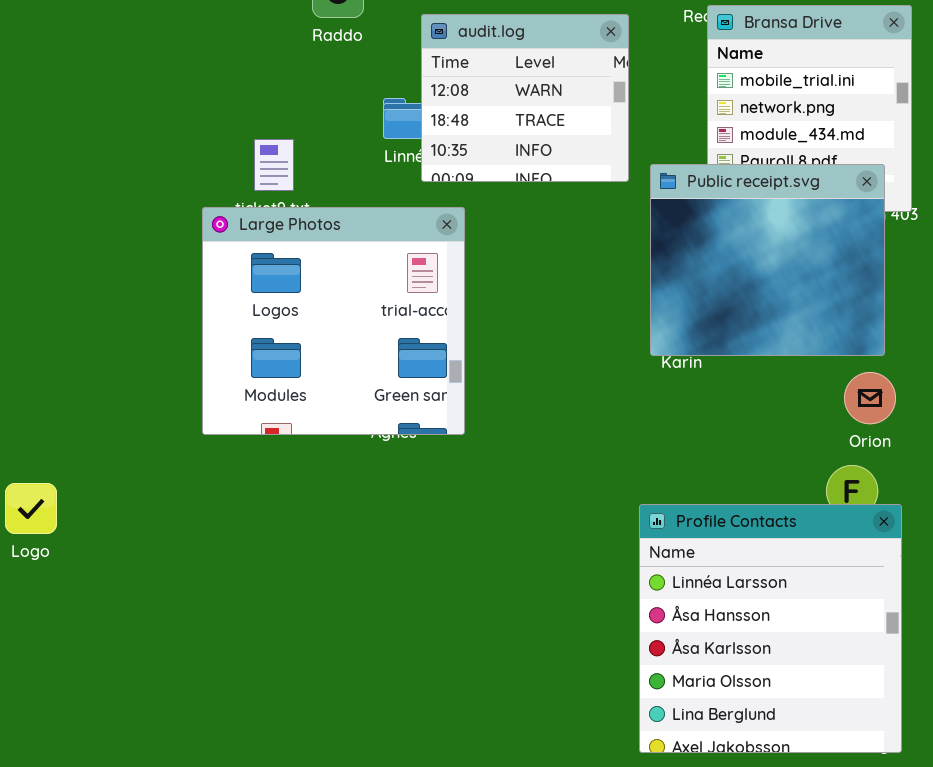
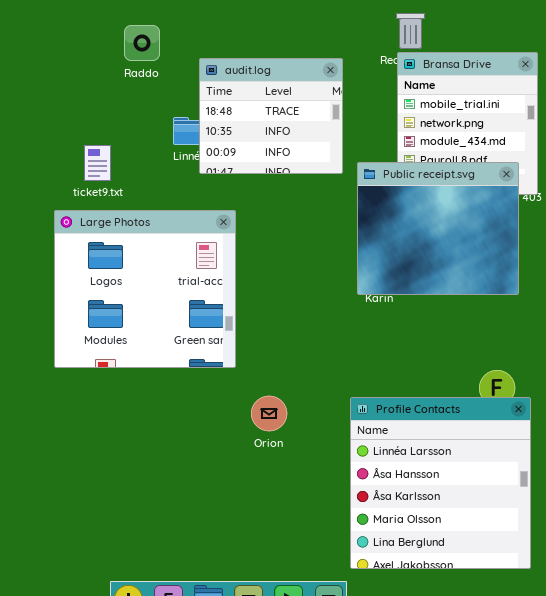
audit.log: [421,14,629,182] -> [199,58,343,174], scrolled down 1 row
Large Photos: [202,207,465,435] -> [54,210,236,368], moved
Orion: [844,372,896,424] -> [251,396,287,431], moved

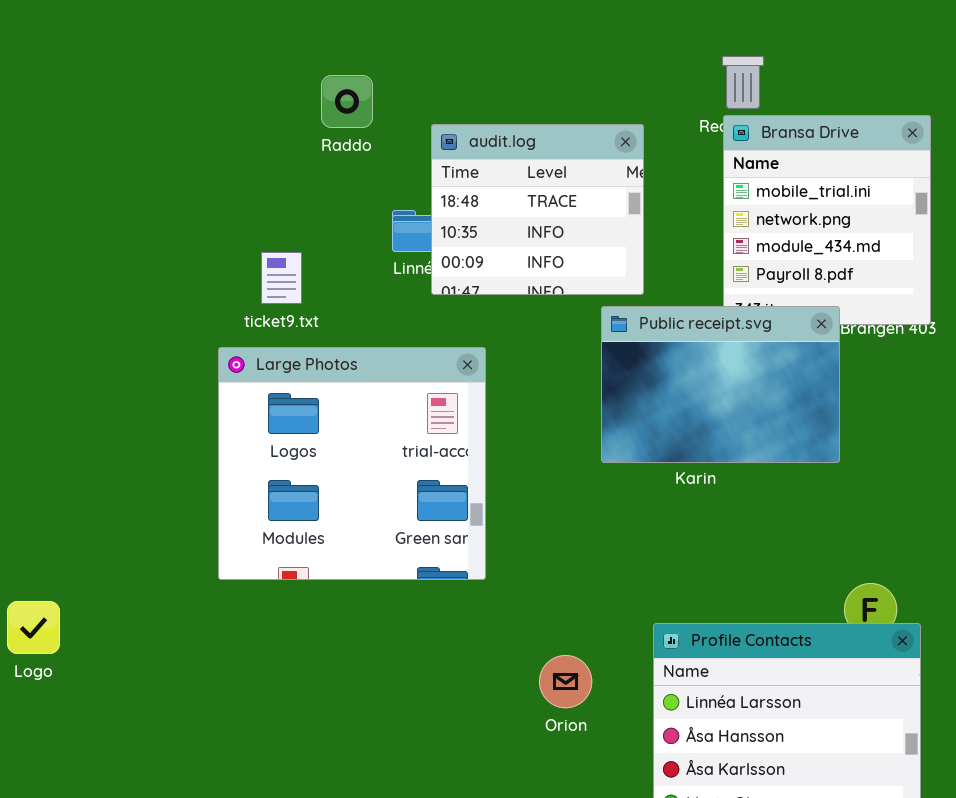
Public receipt.svg: [357,162,519,295] -> [601,306,840,463], moved, resized
Orion: [251,396,287,431] -> [539,655,592,708], moved

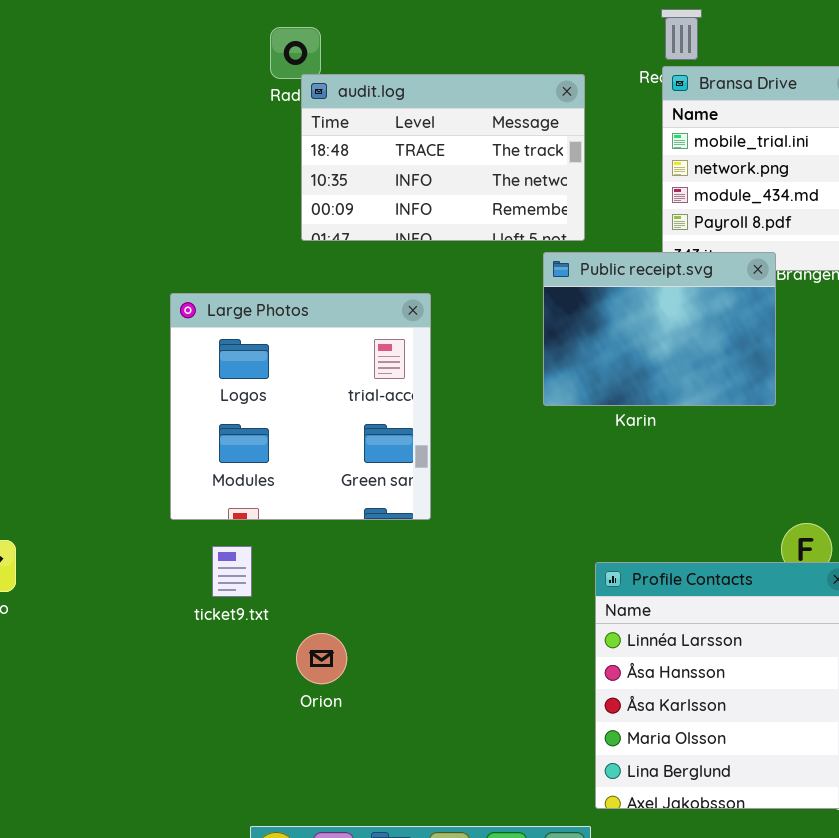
audit.log: [431,124,644,295] -> [301,74,585,241], resized
ticket9.txt: [261,252,302,304] -> [212,546,252,597], moved
Orion: [539,655,592,708] -> [296,633,347,684], moved

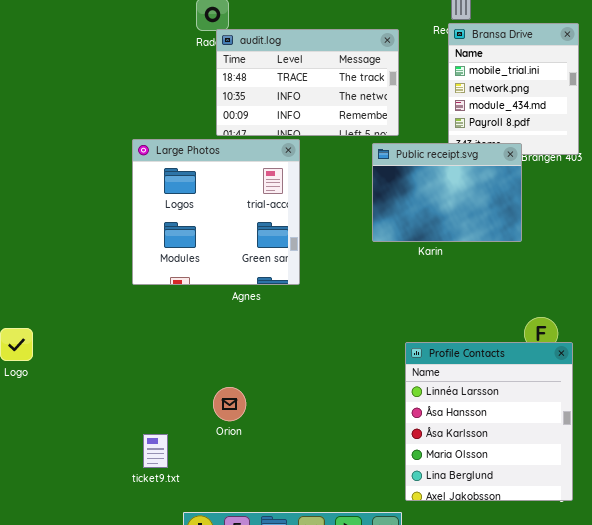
Large Photos: [170,293,431,520] -> [132,139,300,285], moved
ticket9.txt: [212,546,252,597] -> [143,434,168,468], moved

